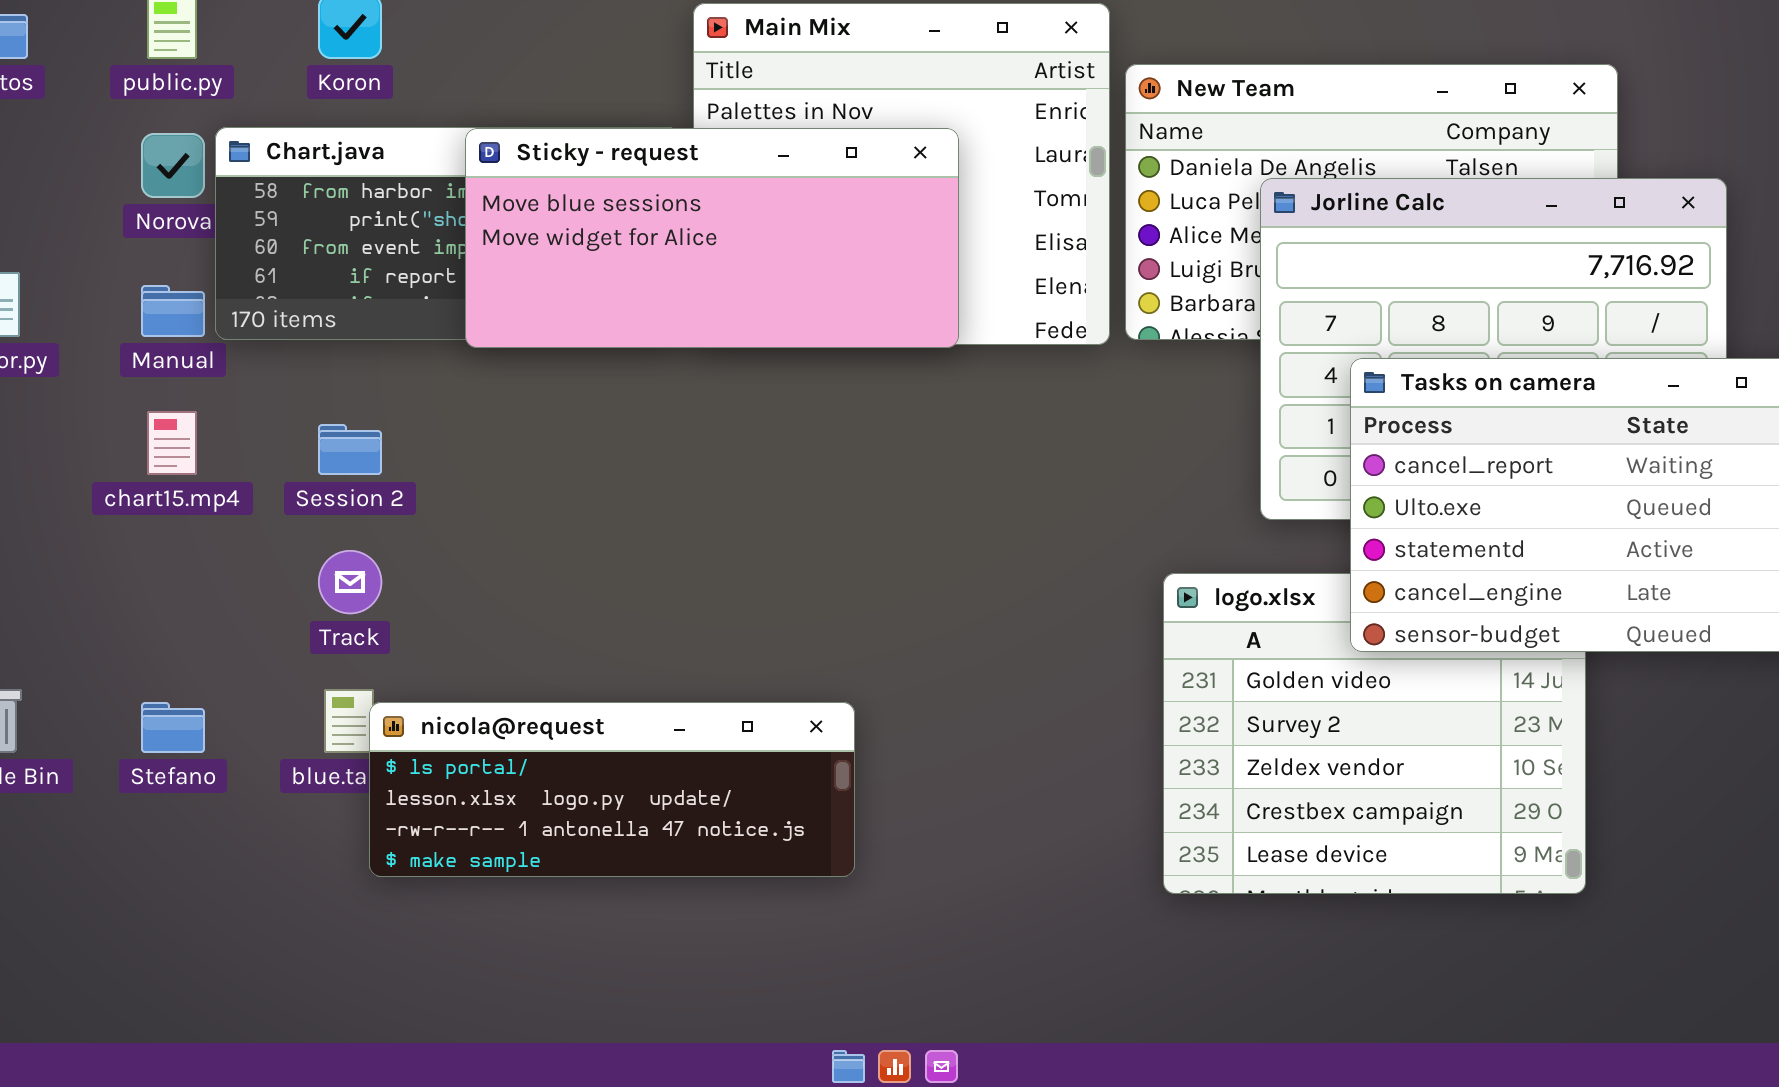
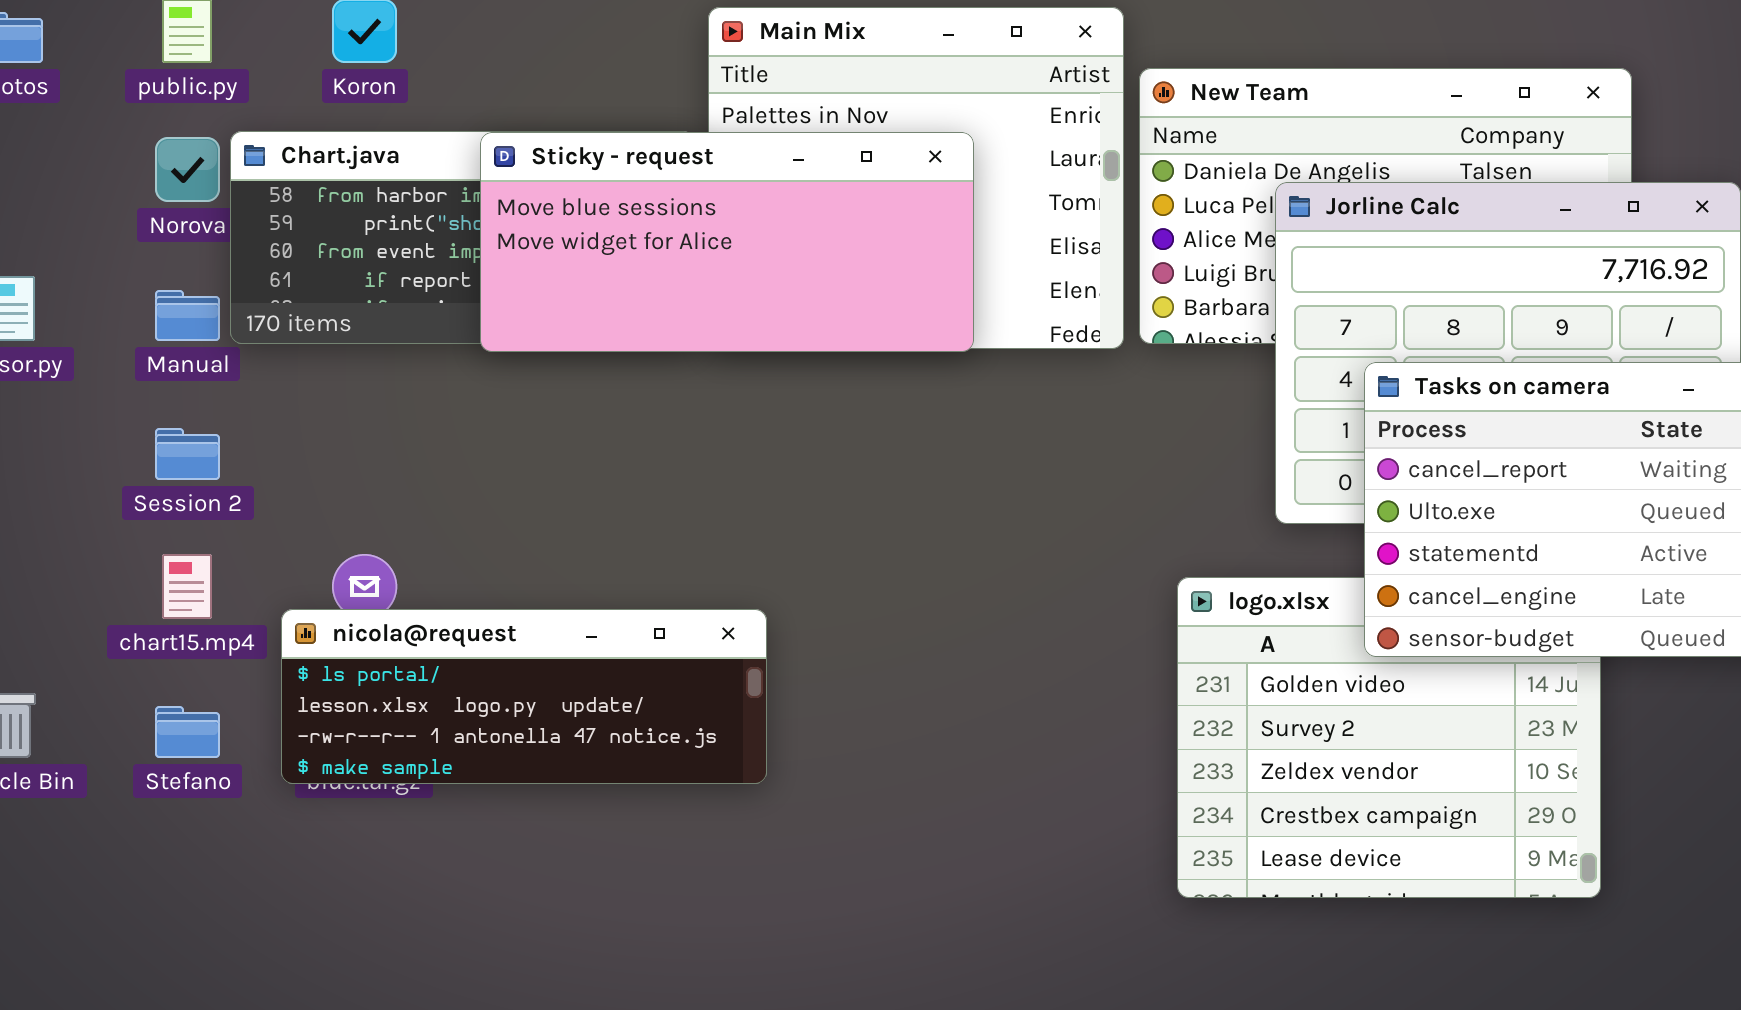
chart15.mp4: [147,411,197,475] -> [162,554,212,619], moved
Session 2: [318,424,382,475] -> [155,428,220,480], moved
nicola@request: [369,702,855,877] -> [281,609,767,784], moved

